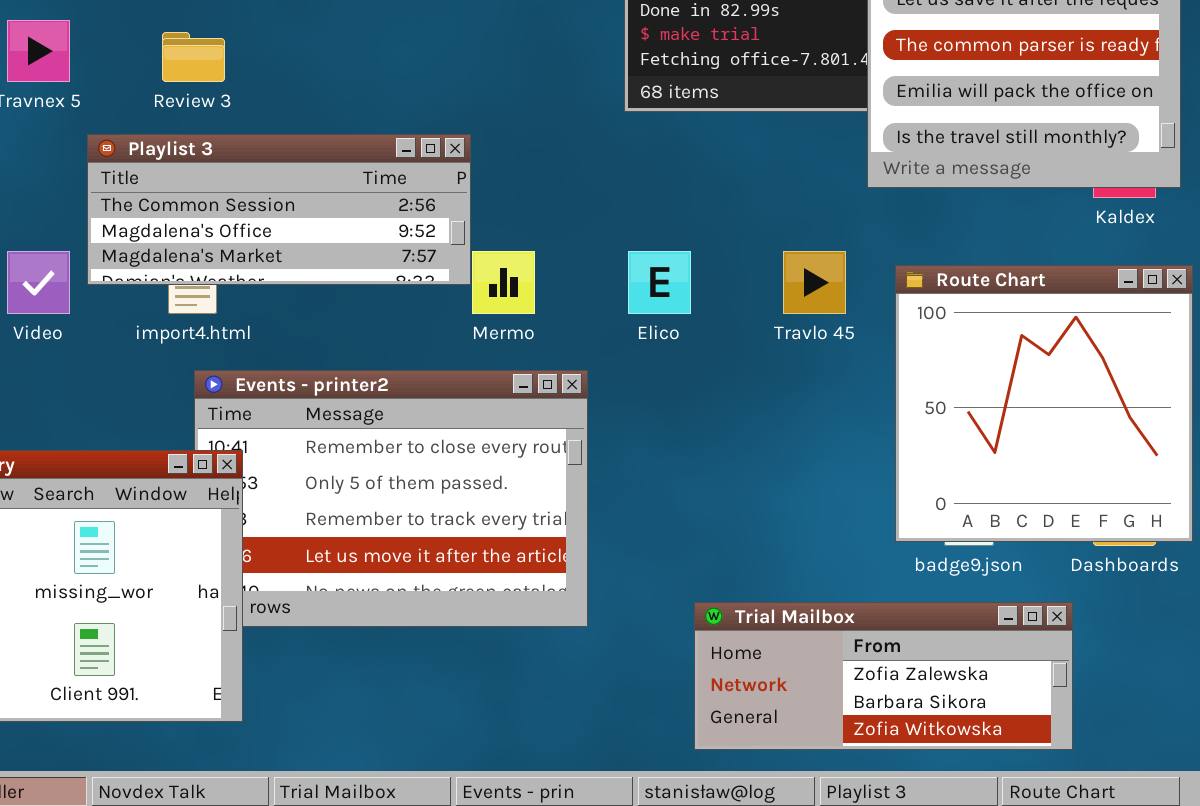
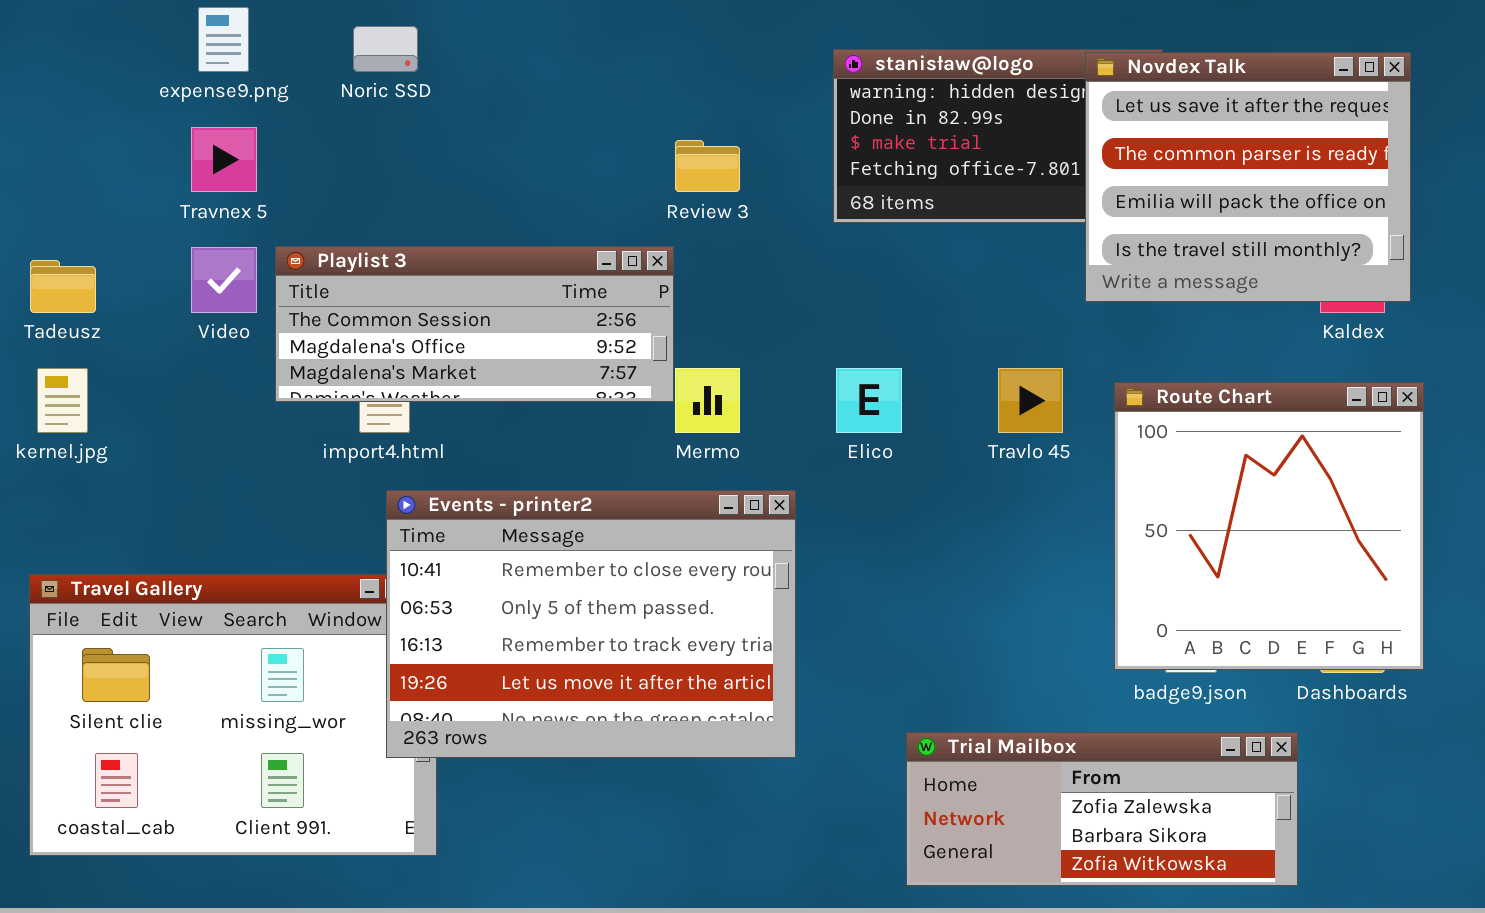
Review 3: [162,32,225,82] -> [675,140,740,192], moved
Video: [7,251,70,314] -> [191,247,257,313], moved
Events - printer2: [194,370,588,627] -> [386,490,796,758], raised

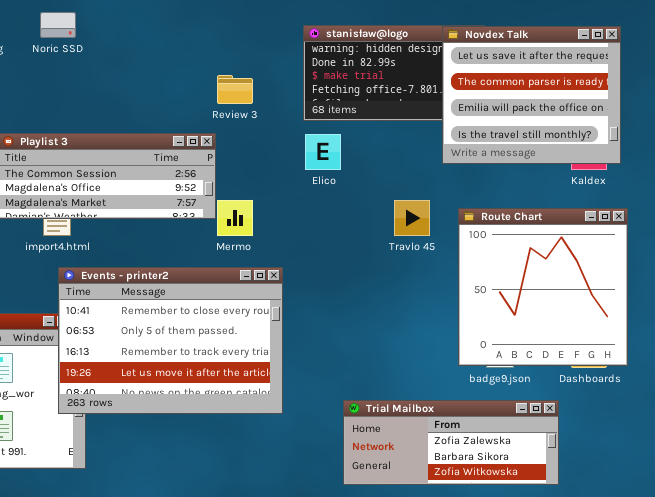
Elico: [836,368,902,433] -> [305,134,341,170], moved

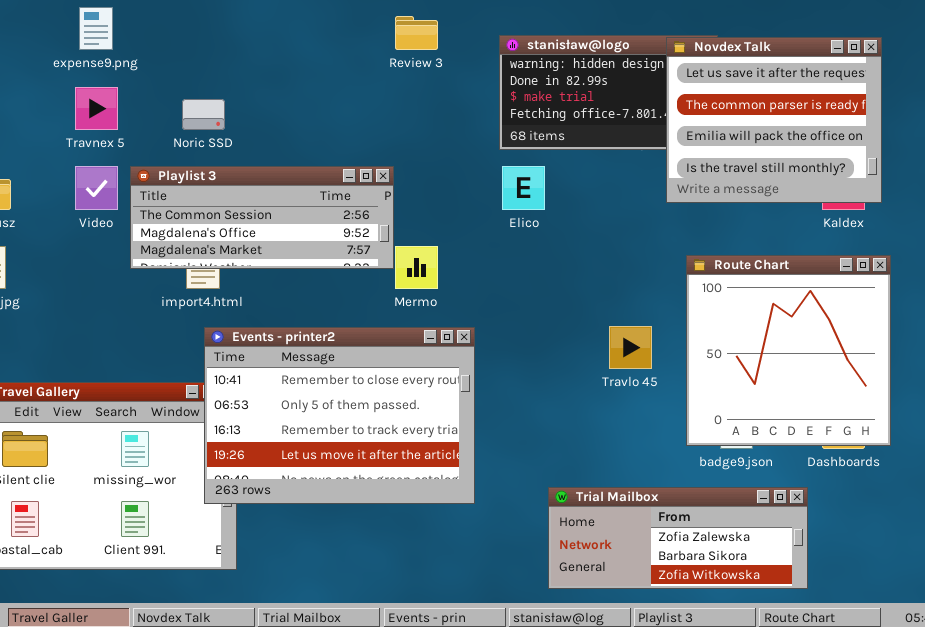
Noric SSD: [40,12,76,38] -> [182,99,225,130], moved
Review 3: [217,75,253,104] -> [395,16,438,50], moved
Travlo 45: [394,200,430,236] -> [609,326,652,369], moved

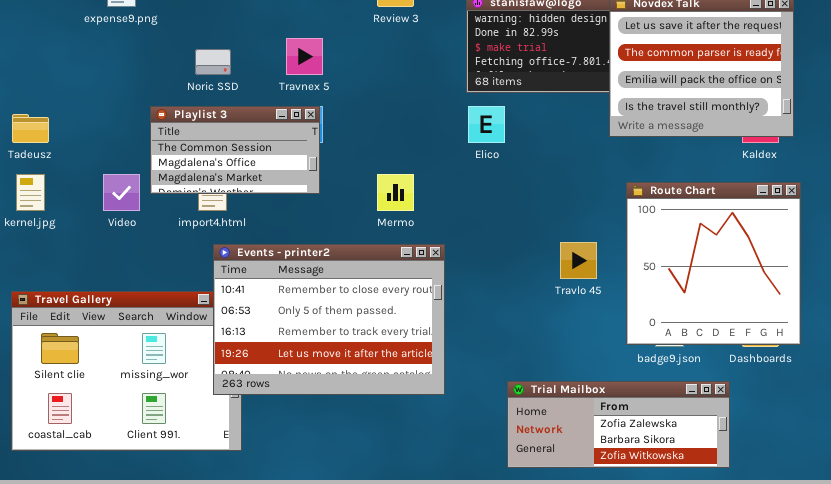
Travnex 5: [75,87,118,130] -> [286,38,323,75], moved
Playlist 3: [130,166,394,269] -> [150,106,320,194], resized
Video: [75,166,118,210] -> [103,174,140,211], moved

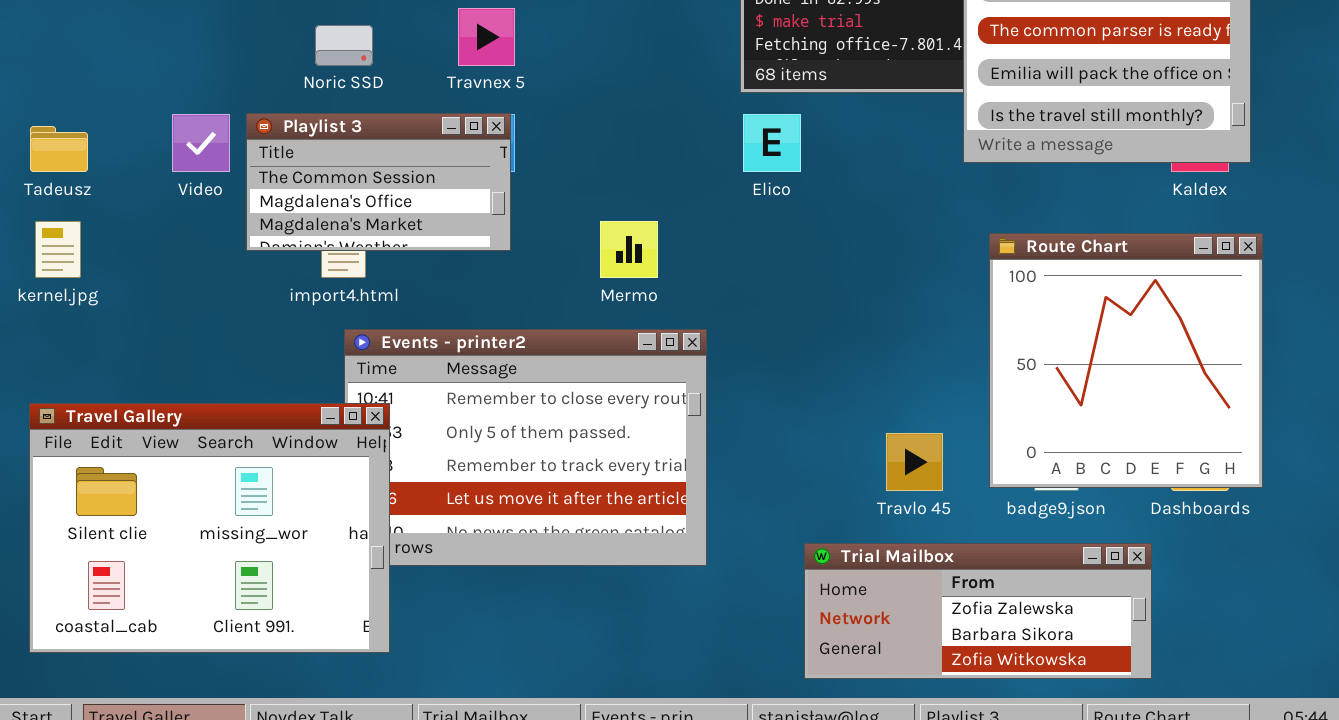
Video: [103,174,140,211] -> [172,114,230,172], moved
Travlo 45: [560,242,597,279] -> [886,433,943,491], moved
Travel Gallery: [11,291,242,451] -> [29,403,390,653], raised

